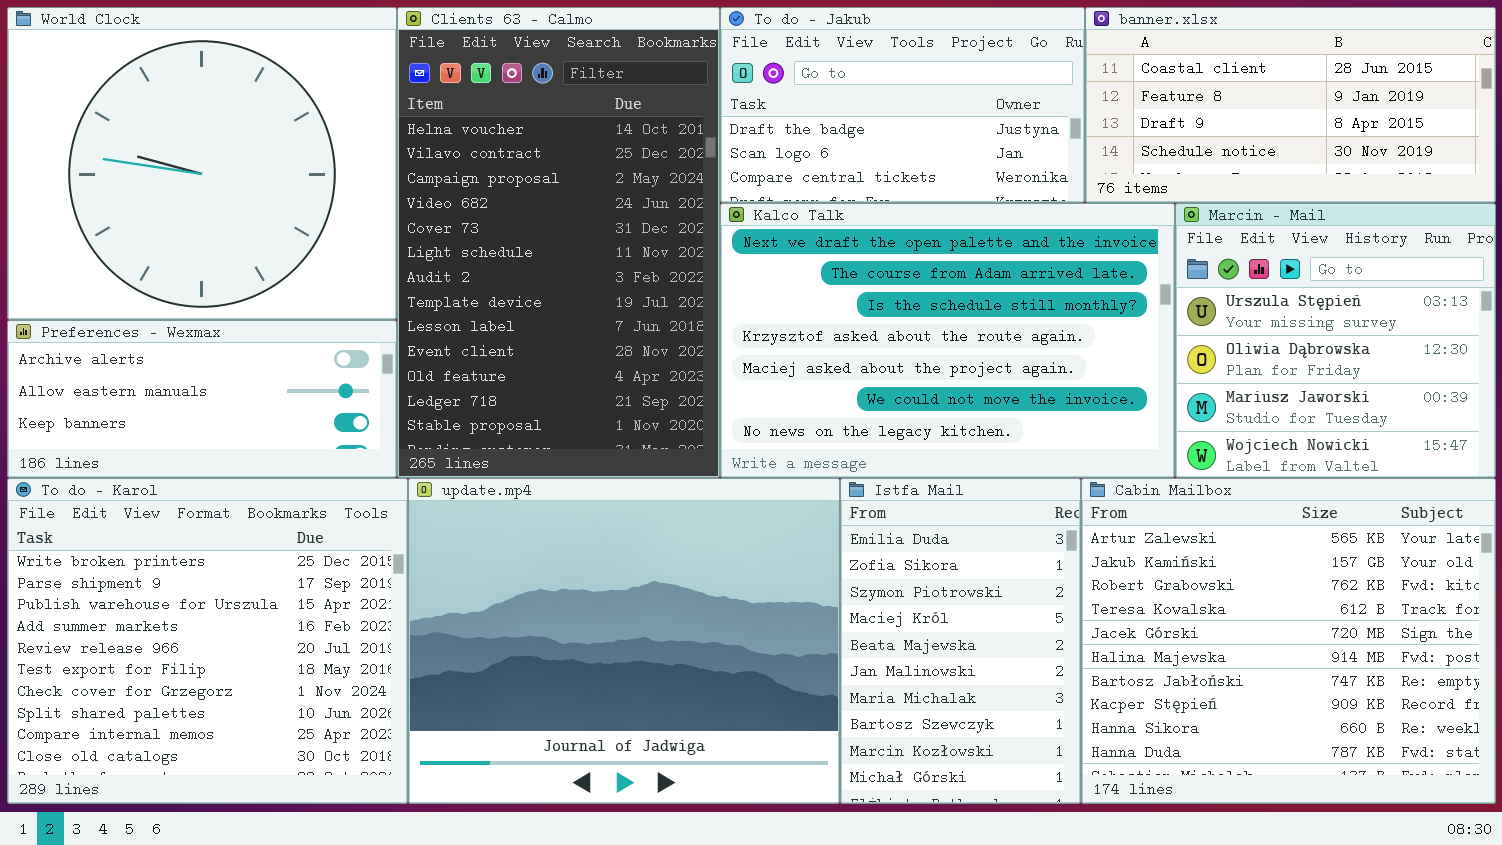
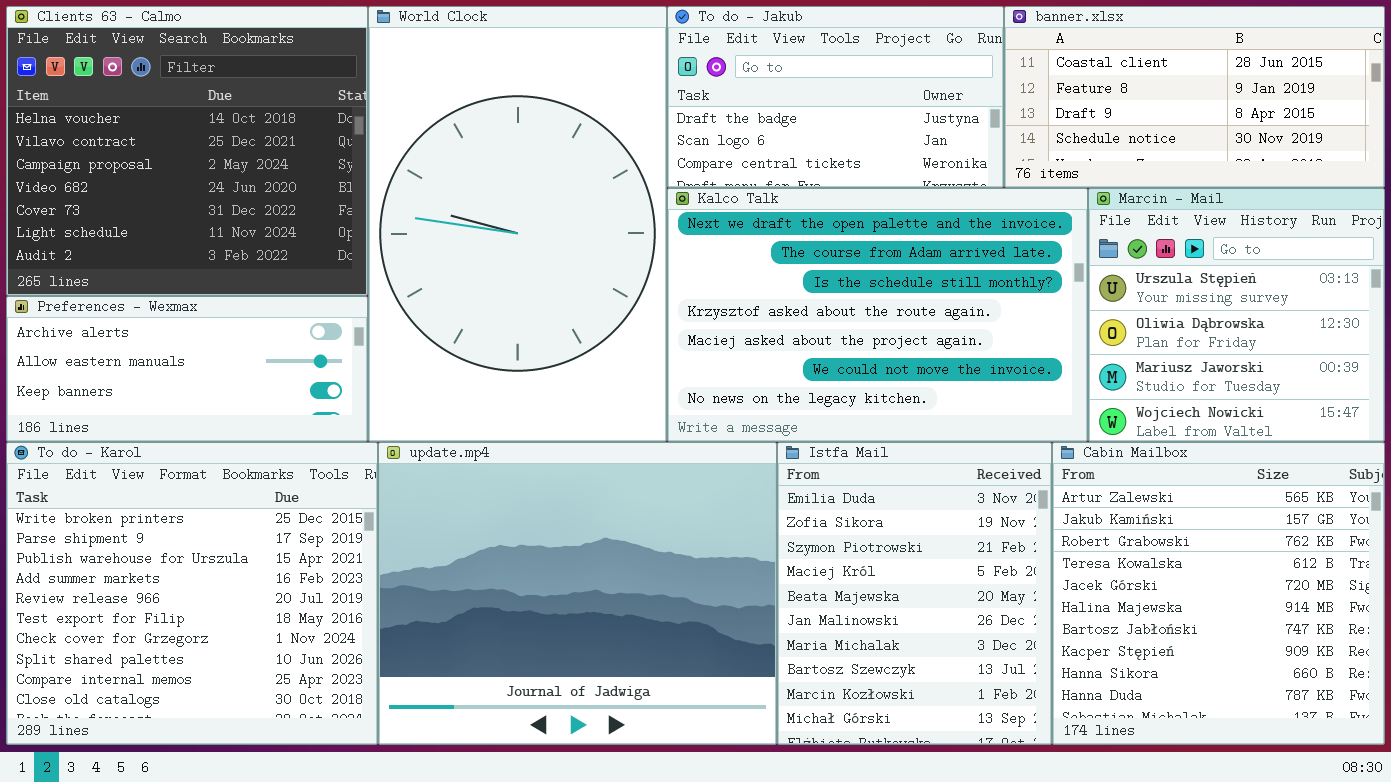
World Clock: [7,7,397,320] -> [368,6,667,442], moved, resized
Clients 63 - Calmo: [397,7,720,478] -> [6,6,368,296], moved, resized
Istfa Mail: [840,478,1081,804] -> [777,442,1052,745], resized
Cabin Mailbox: [1081,478,1496,804] -> [1052,442,1385,745], resized

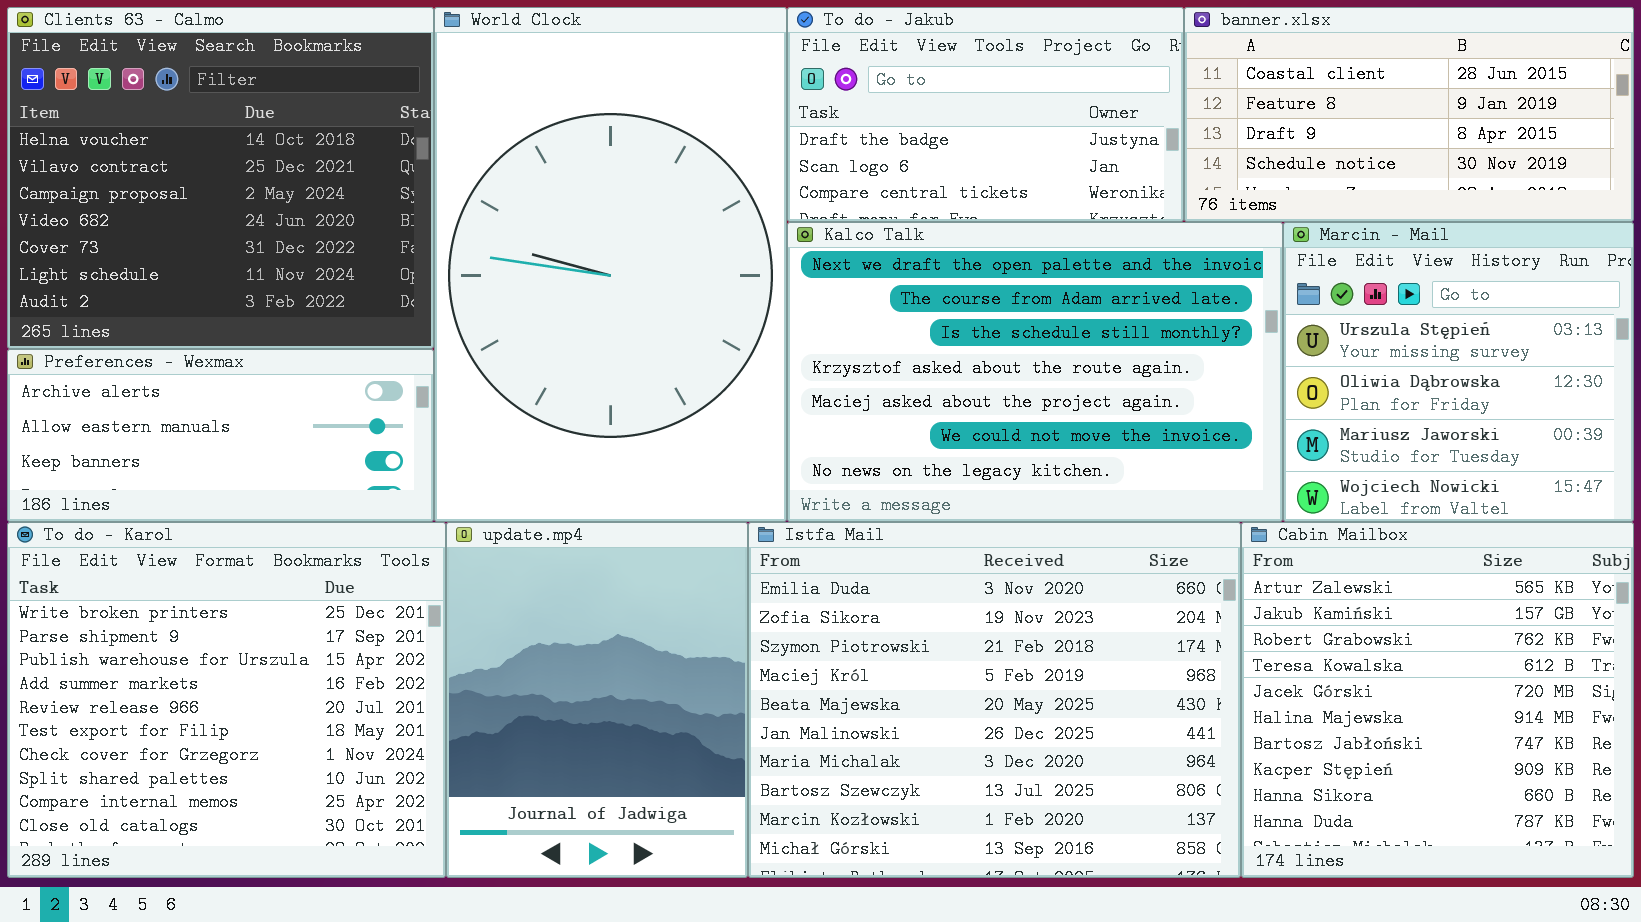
update.mp4: [378,442,777,745] -> [446,522,748,878], resized
Istfa Mail: [777,442,1052,745] -> [748,522,1241,878], resized

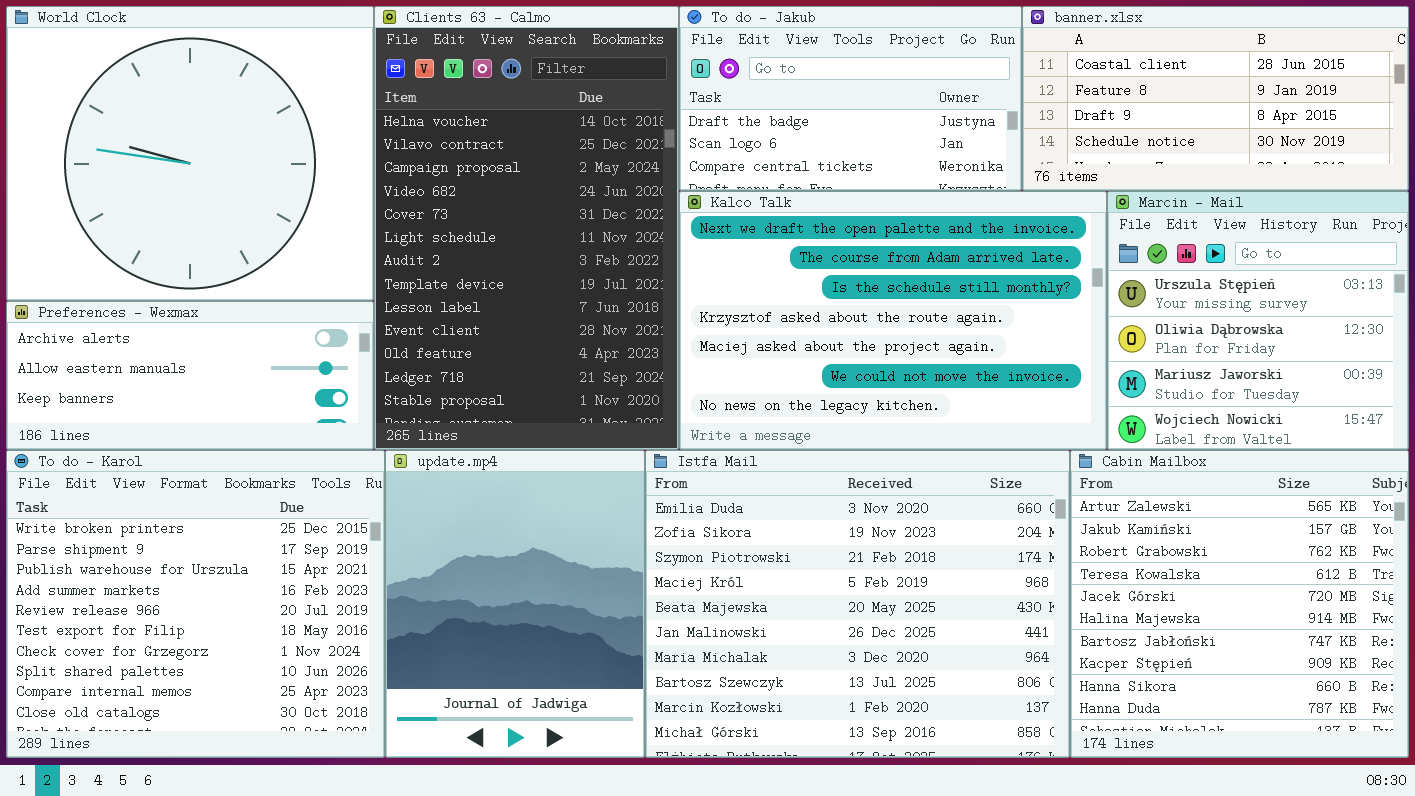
Clients 63 - Calmo: [7,7,434,349] -> [374,6,679,450], moved, resized
World Clock: [434,7,787,522] -> [6,6,374,301], moved, resized

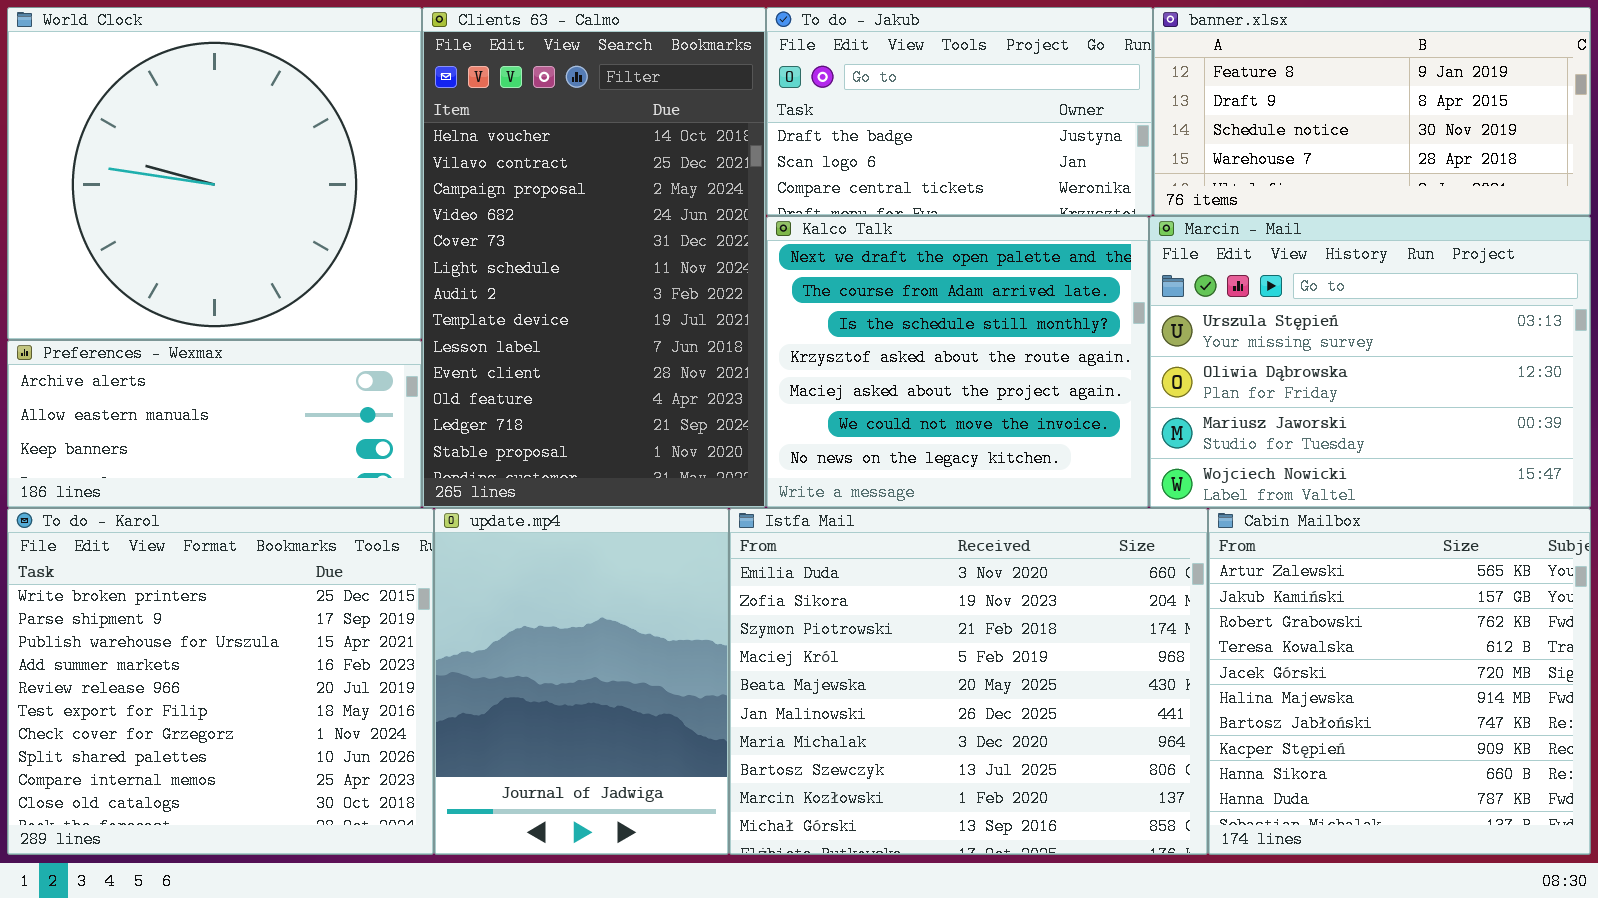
banner.xlsx: [1022,6,1409,191] -> [1153,7,1591,216], scrolled down 1 row
Kalco Talk: [679,191,1107,450] -> [766,216,1149,508], resized
Marcin - Mail: [1107,191,1409,450] -> [1149,216,1591,508], resized

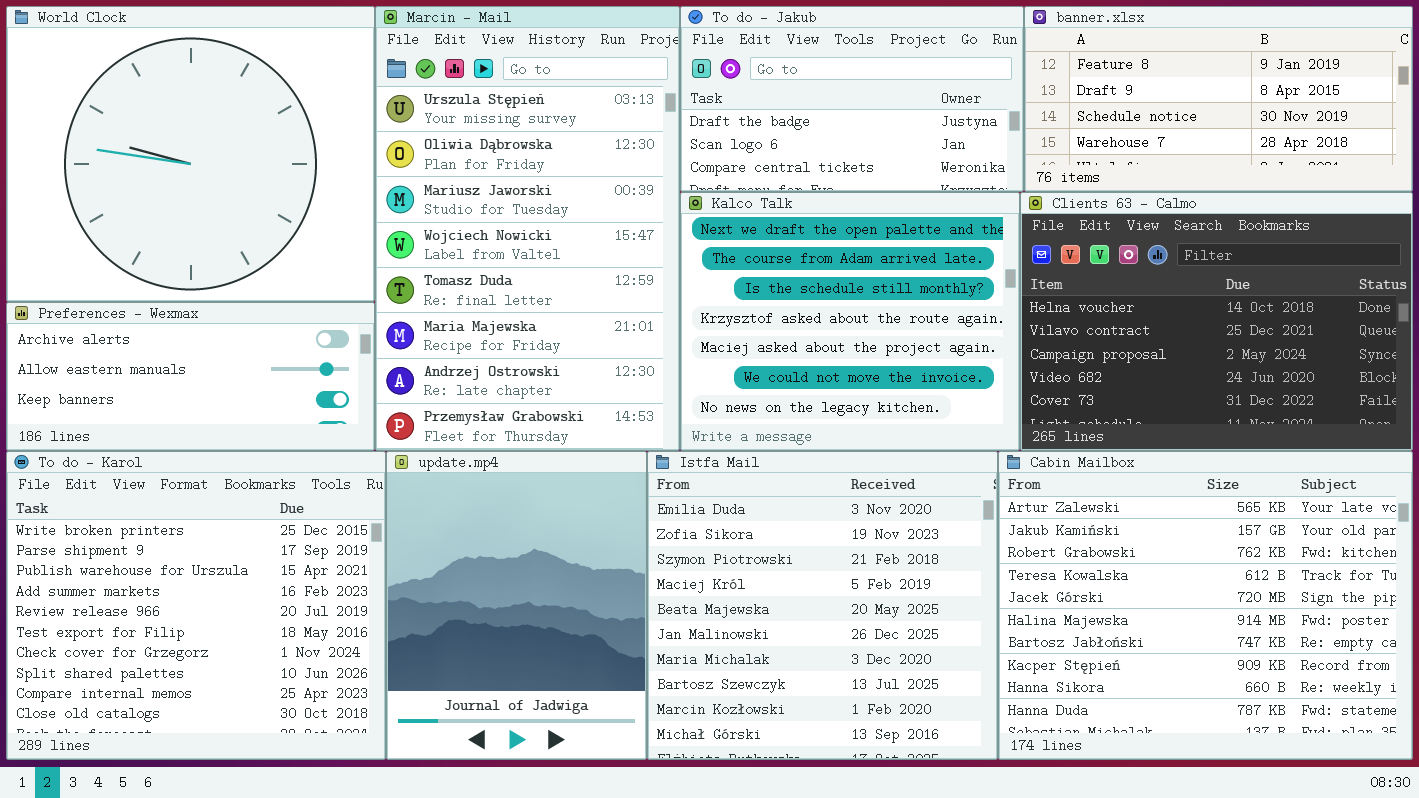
Clients 63 - Calmo: [422,7,766,508] -> [1020,192,1413,451], moved, resized
Marcin - Mail: [1149,216,1591,508] -> [375,6,680,451], moved, resized
Istfa Mail: [729,508,1208,855] -> [647,451,998,760], resized
Cabin Mailbox: [1208,508,1591,855] -> [998,451,1413,760], resized

